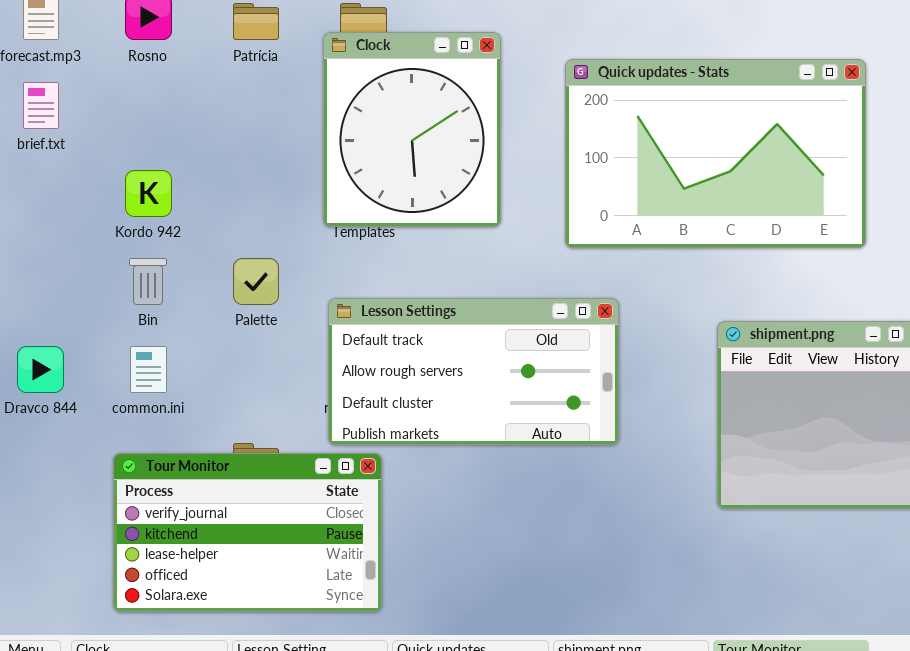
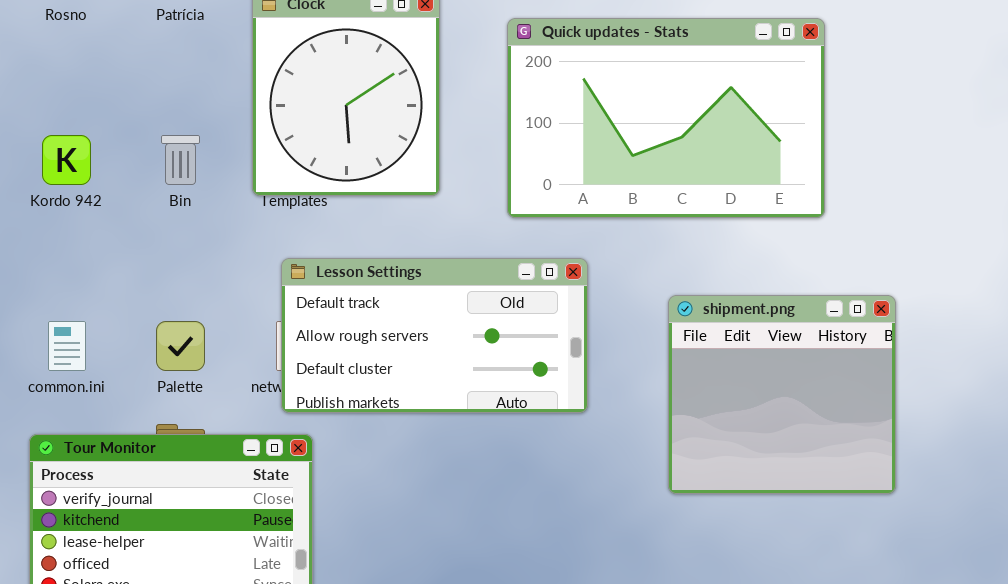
Bin: [129,258,167,305] -> [161,135,200,185], moved
Palette: [233,258,279,305] -> [156,321,205,371], moved
Lesson Settings: [328,298,619,445] -> [281,258,588,413], moved

